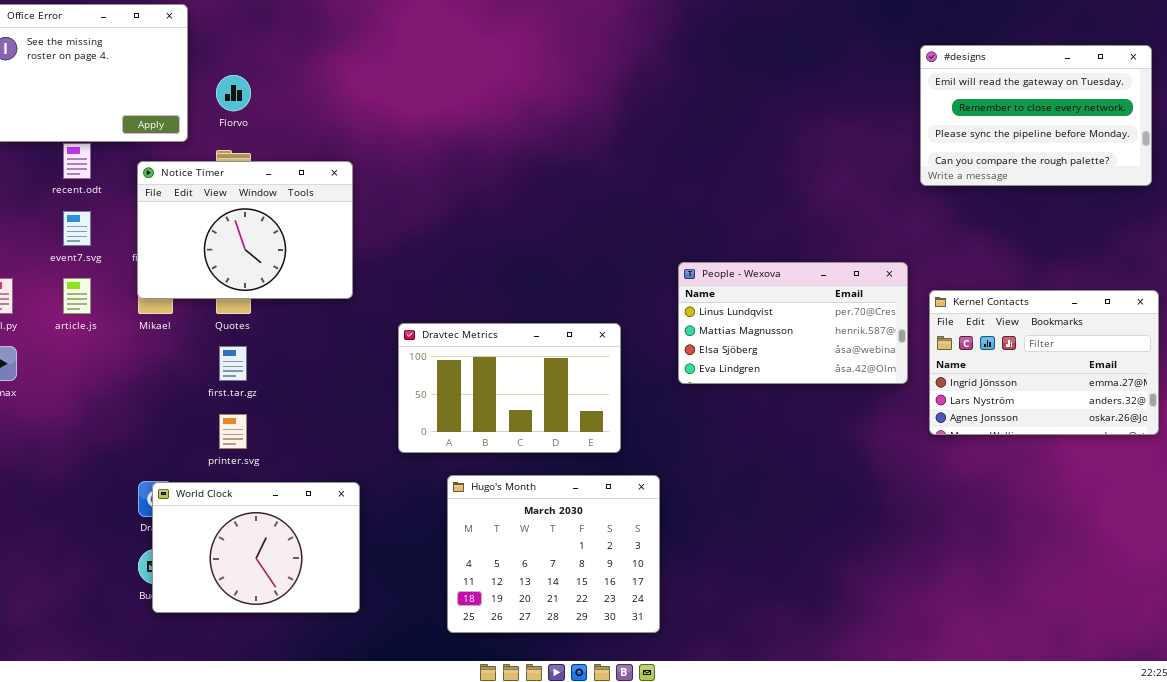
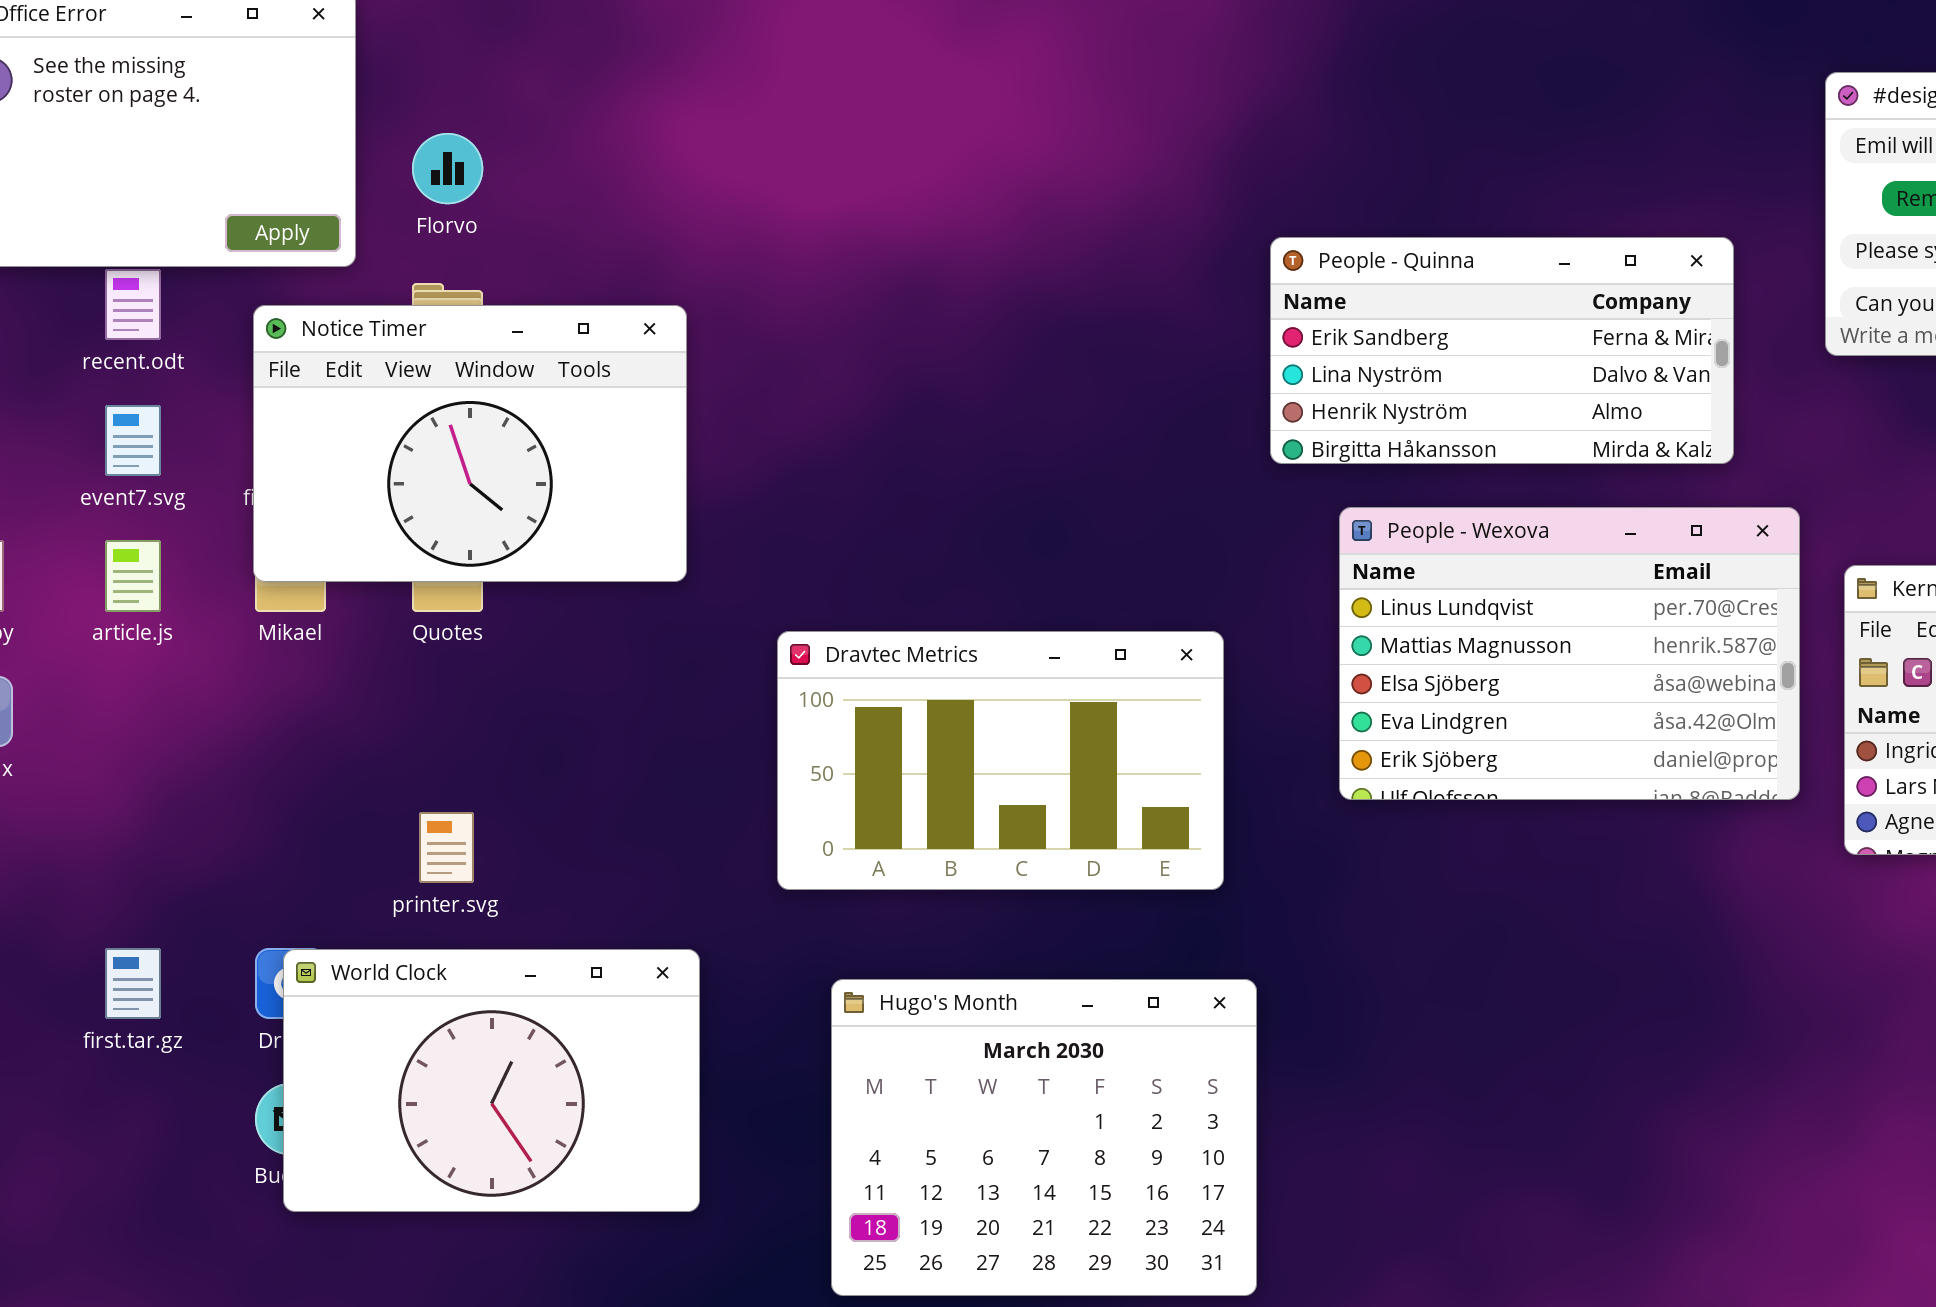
People - Quinna: none -> [1270,237,1734,464], opened
People - Wexova: [678,262,908,384] -> [1339,507,1800,800], resized
first.tar.gz: [219,346,247,381] -> [105,948,161,1019], moved
Hugo's Month: [447,475,660,633] -> [831,979,1257,1296], moved

